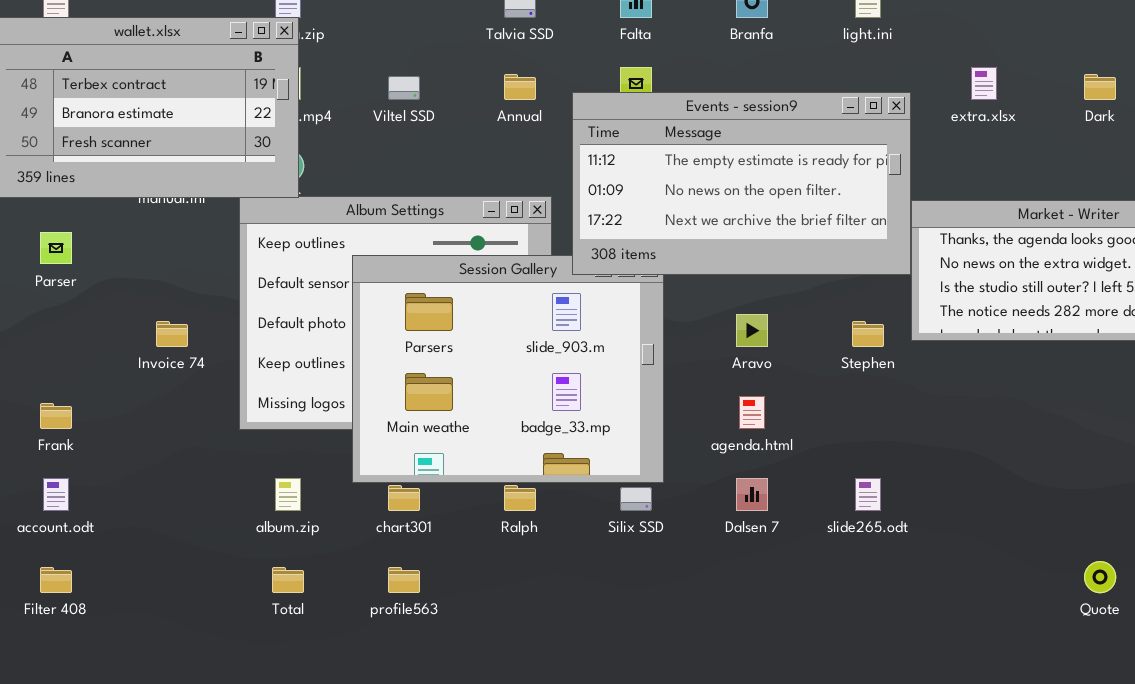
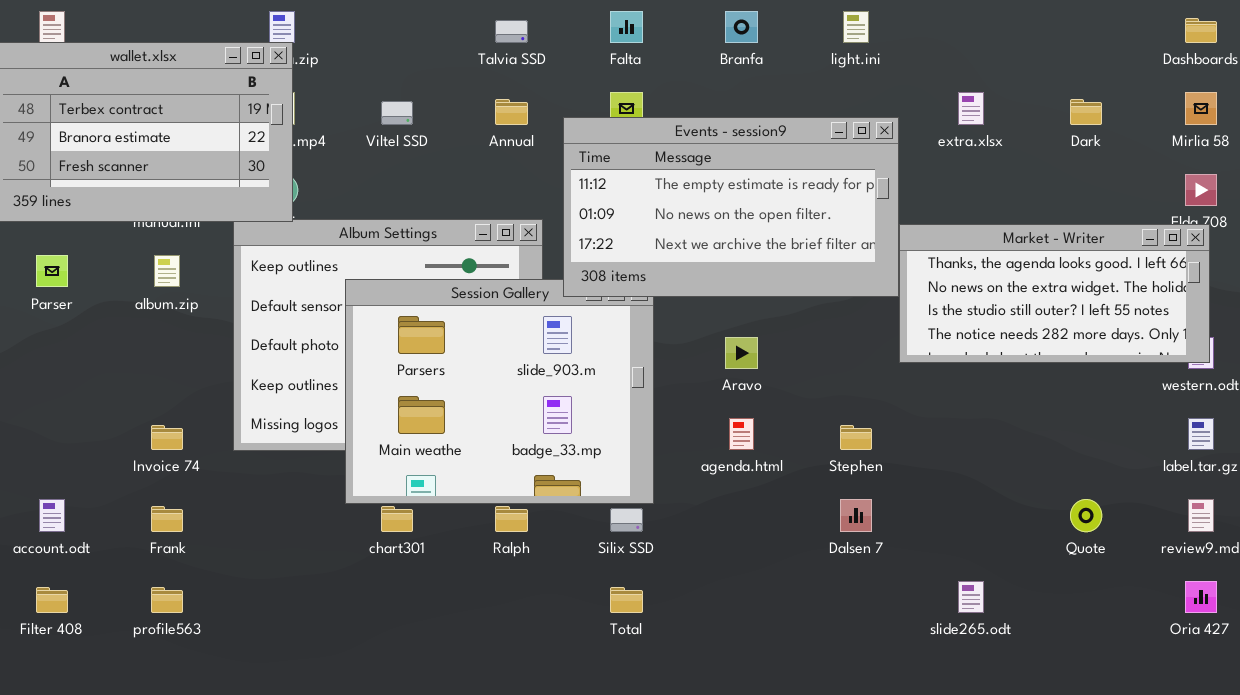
Invoice 74: [156,321,188,347] -> [151,425,183,450], moved
Stephen: [852,321,884,347] -> [840,425,872,450], moved
Frank: [40,403,72,429] -> [151,506,183,532], moved
album.zip: [275,478,301,511] -> [154,255,180,287], moved
Dalsen 7: [736,478,768,511] -> [840,499,872,532], moved
slide265.odt: [855,478,881,511] -> [958,581,984,613], moved
Quote: [1084,561,1116,593] -> [1070,499,1102,532], moved
Total: [272,567,304,593] -> [610,587,643,613], moved
profile563: [388,567,420,593] -> [151,587,183,613], moved

